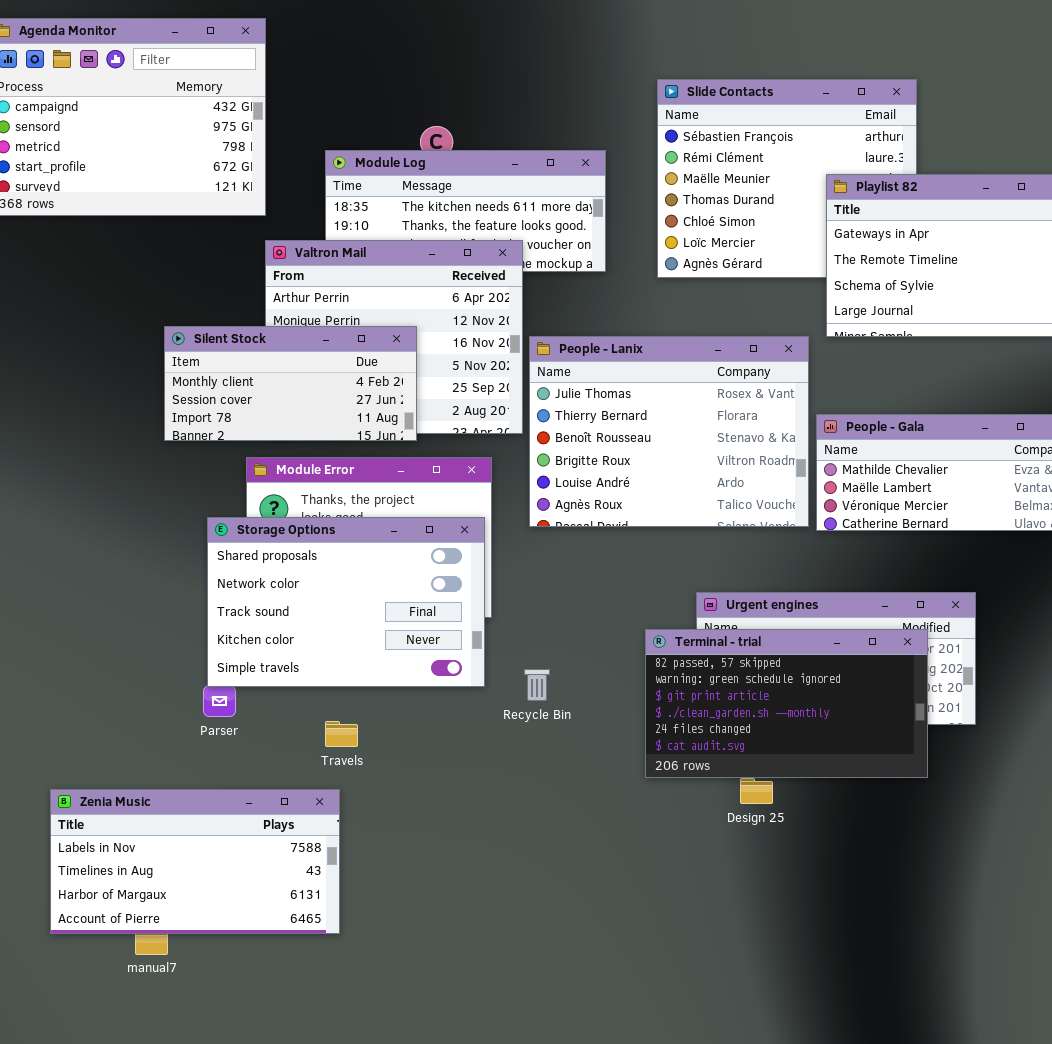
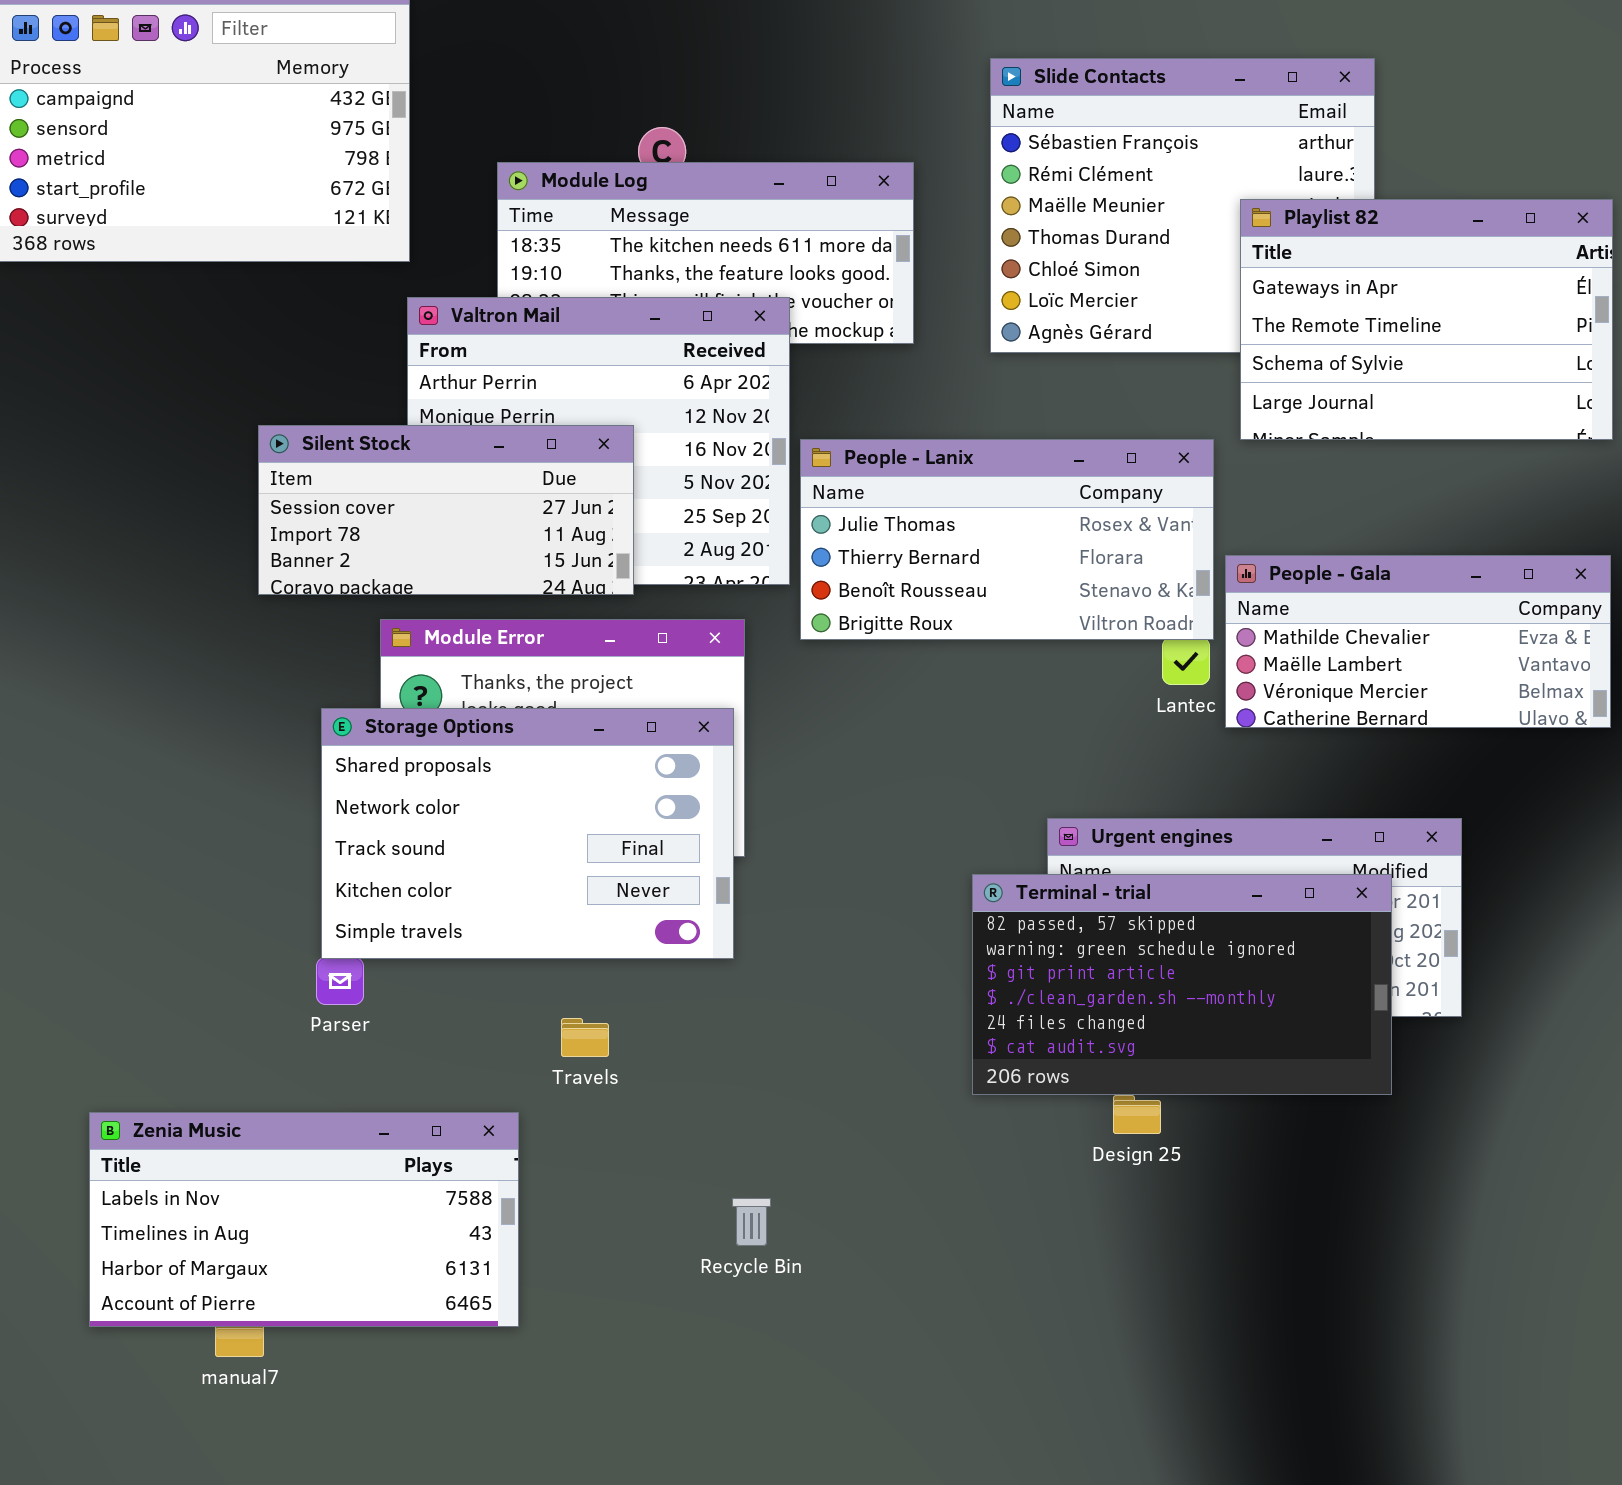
Silent Stock: [164,326,417,441] -> [258,425,634,595], scrolled down 1 row
People - Lanix: [529,336,809,527] -> [800,439,1214,640], resized
Recycle Bin: [524,669,550,701] -> [732,1198,771,1246], moved
Travels: [325,721,358,747] -> [561,1018,609,1057], moved

